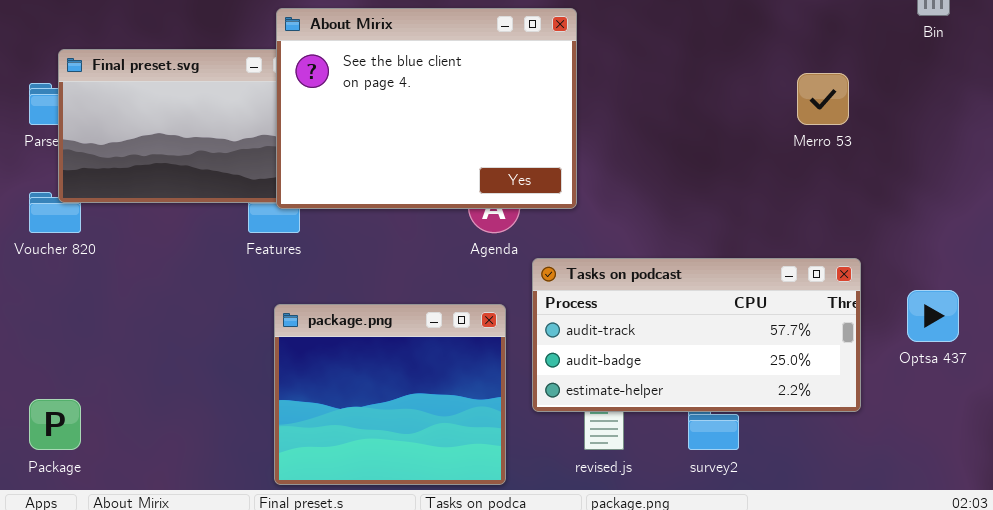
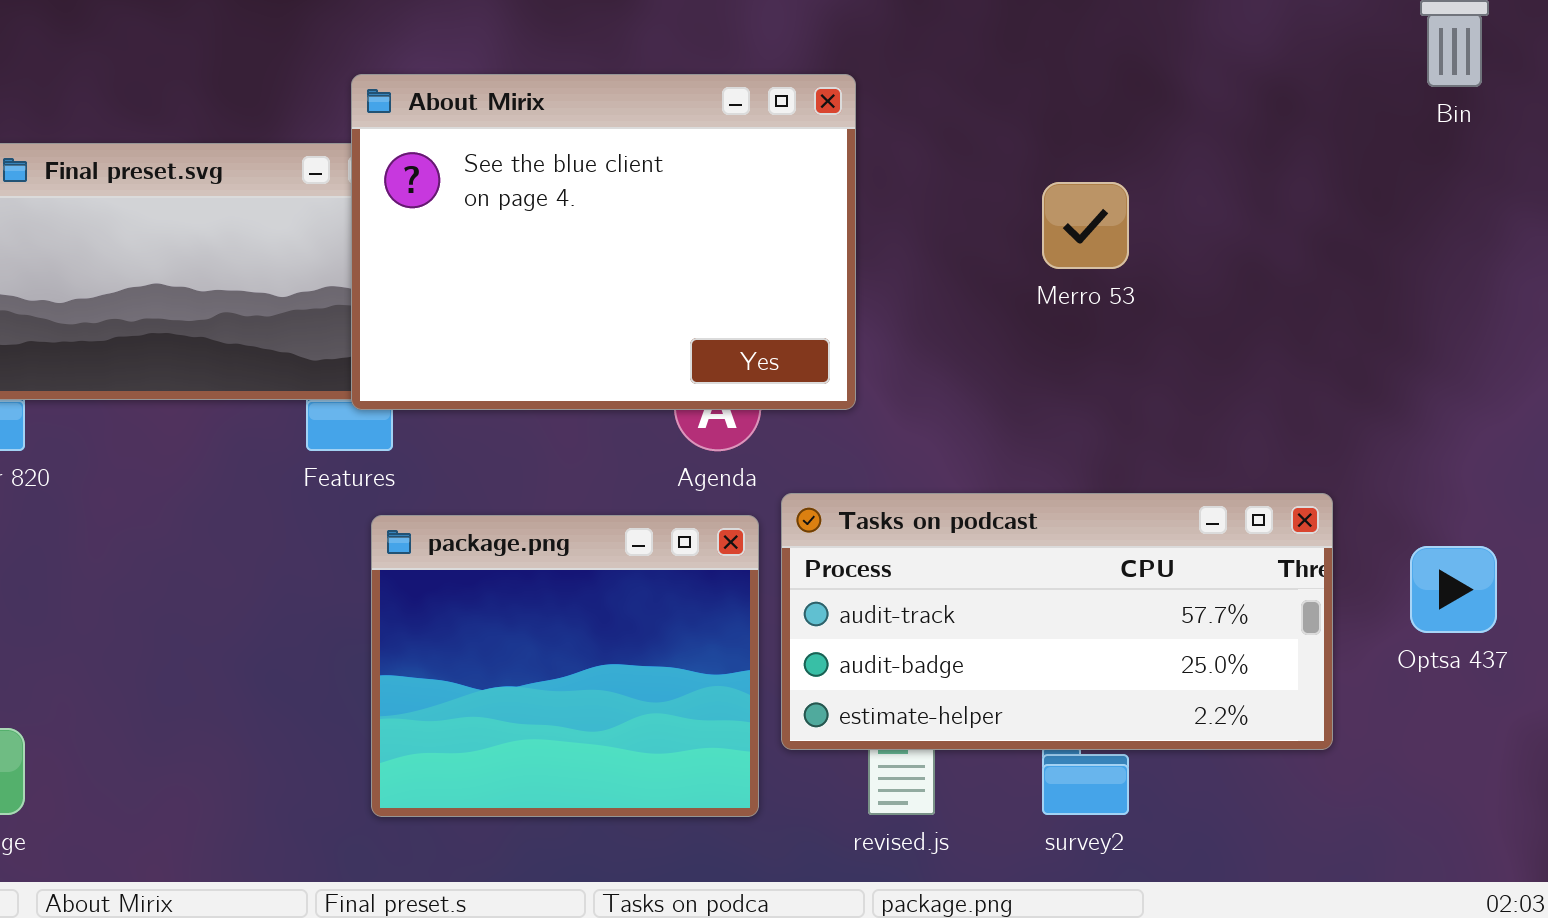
Merro 53: [797,73,849,125] -> [1042,182,1129,269], moved
package.png: [274,304,506,485] -> [371,515,759,817], moved

